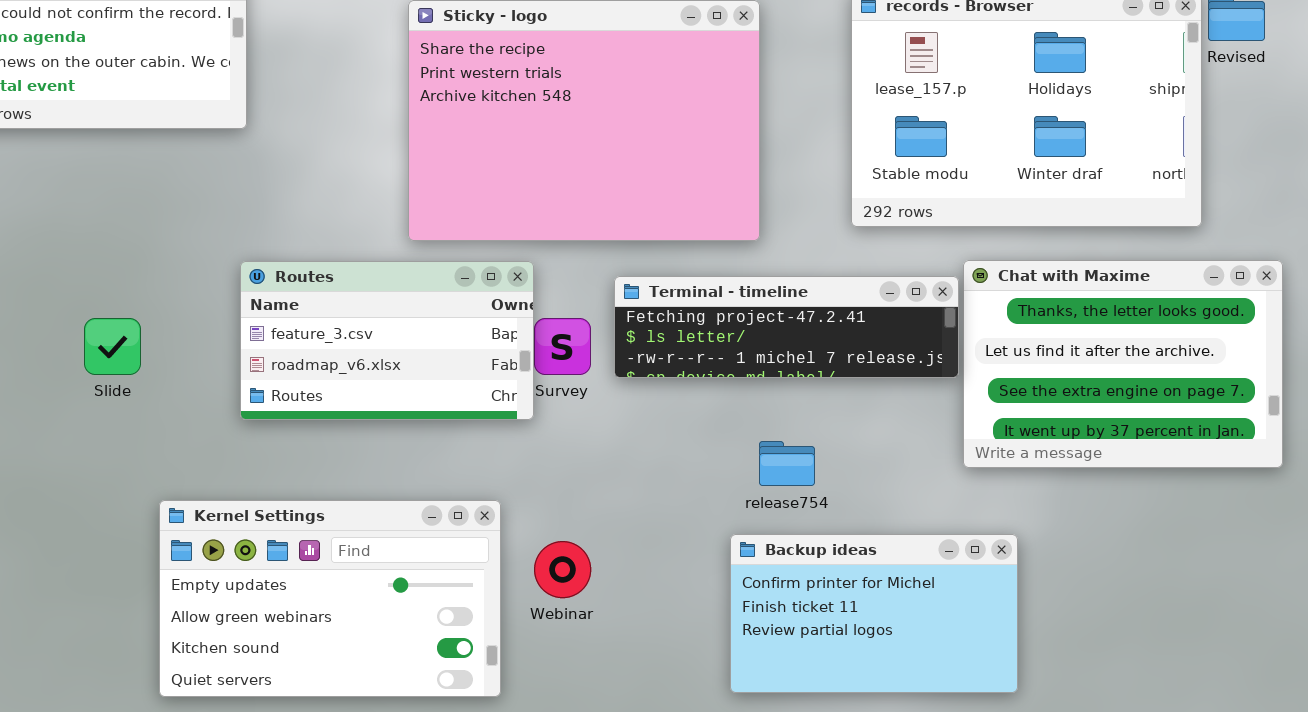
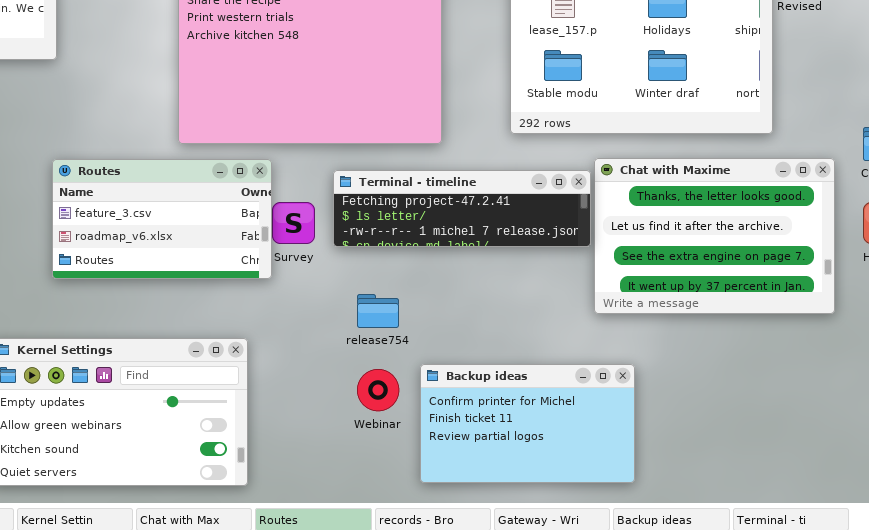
release754: [759,441,815,486] -> [357,294,399,328], moved
Webinar: [534,541,591,598] -> [357,369,399,411], moved

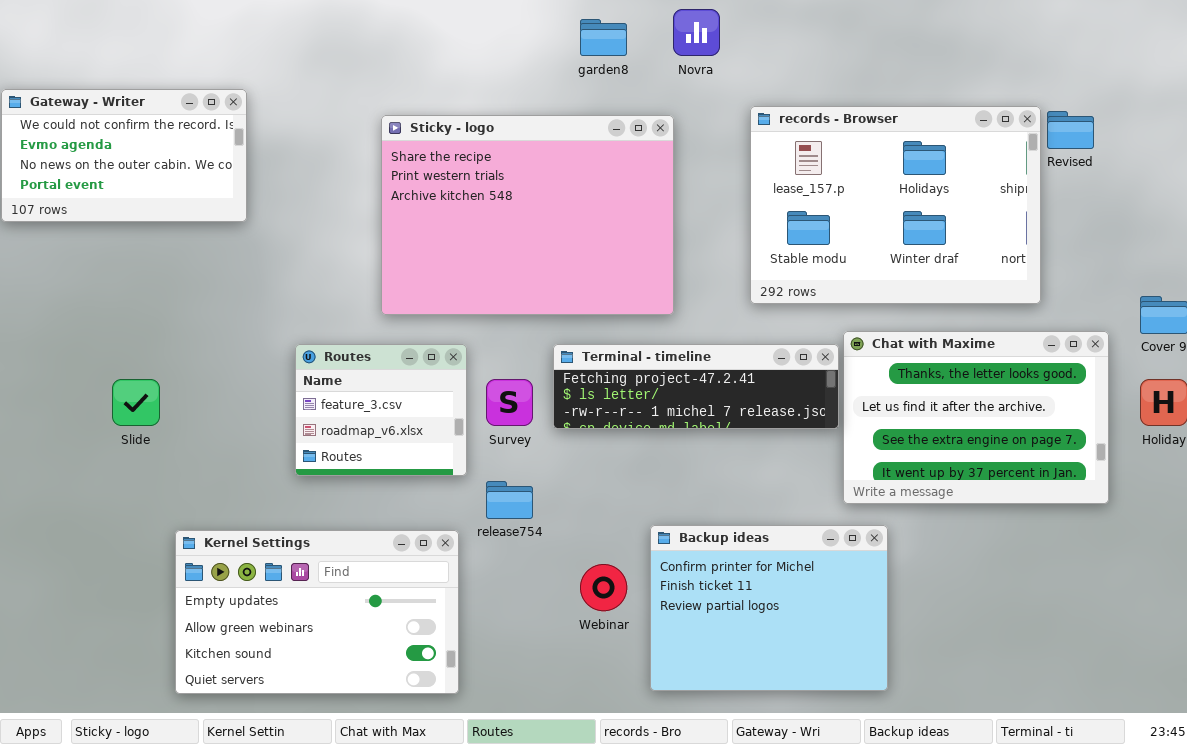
Routes: [52,159,272,279] -> [295,344,467,476], moved, resized
release754: [357,294,399,328] -> [486,481,533,519], moved
Backup ideas: [420,364,635,483] -> [650,525,888,691], resized

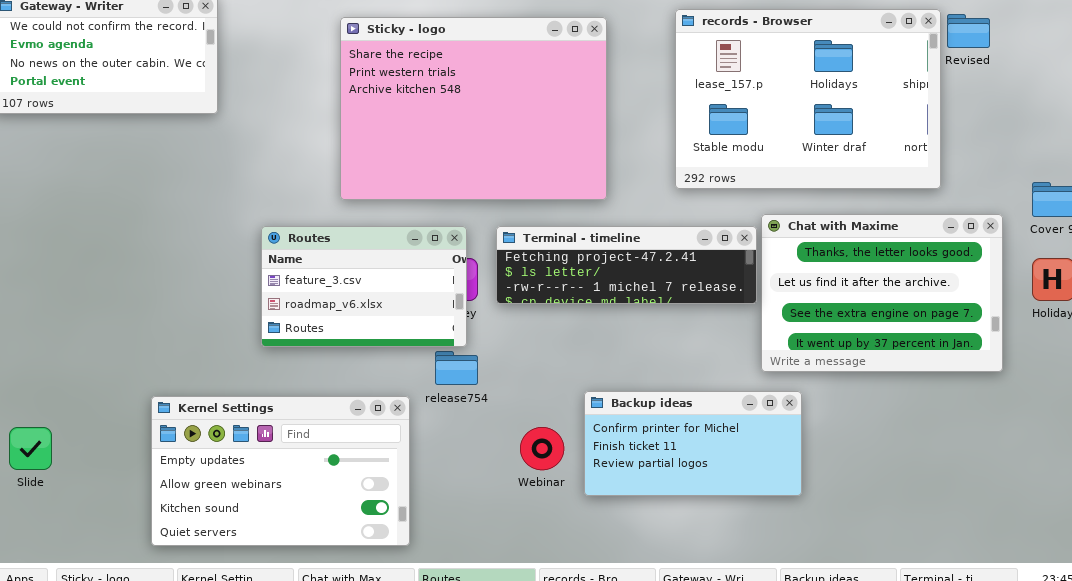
Routes: [295,344,467,476] -> [261,226,467,347], resized
Slide: [112,379,160,426] -> [9,427,52,470], moved
Backup ideas: [650,525,888,691] -> [584,391,802,496], resized

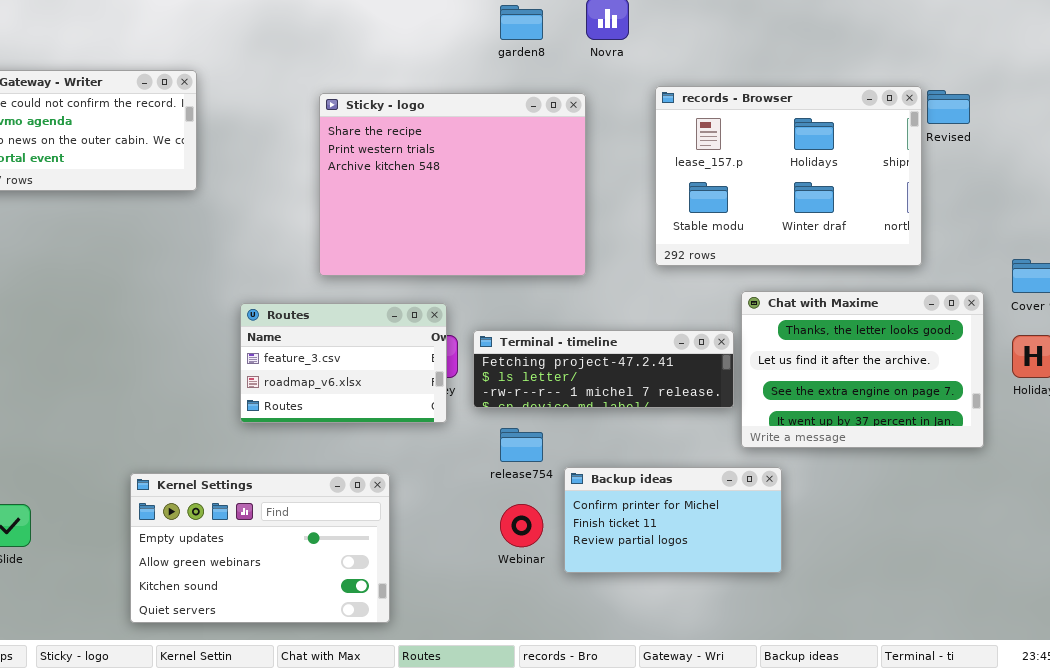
Terminal - timeline: [496,226,757,304] -> [473,330,734,408], moved
release754: [435,351,478,385] -> [500,428,543,462], moved

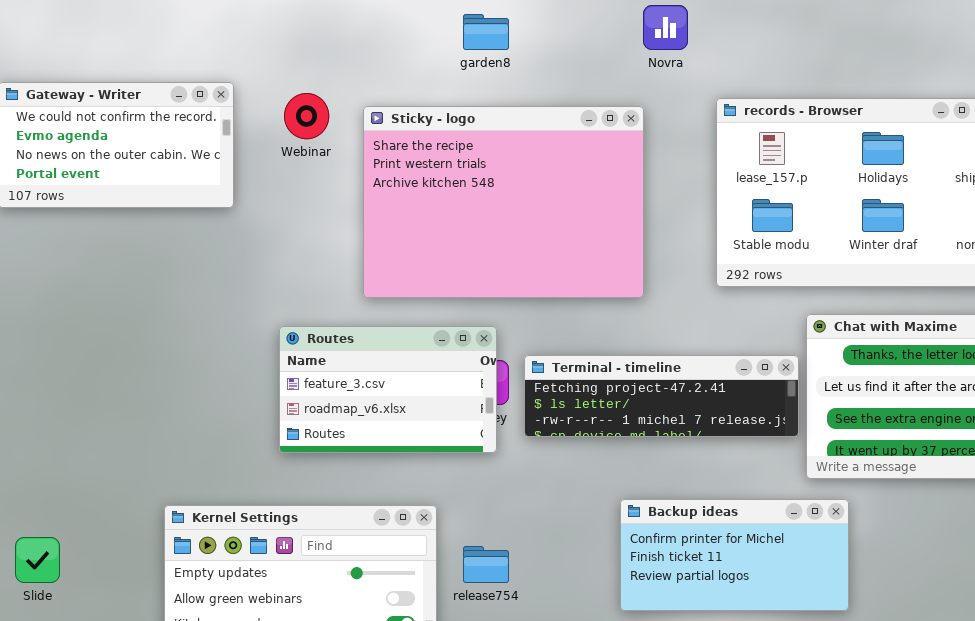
garden8: [500,5,543,40] -> [463,14,509,50], moved
release754: [500,428,543,462] -> [463,546,509,583], moved
Webinar: [500,504,543,547] -> [284,93,329,139], moved

